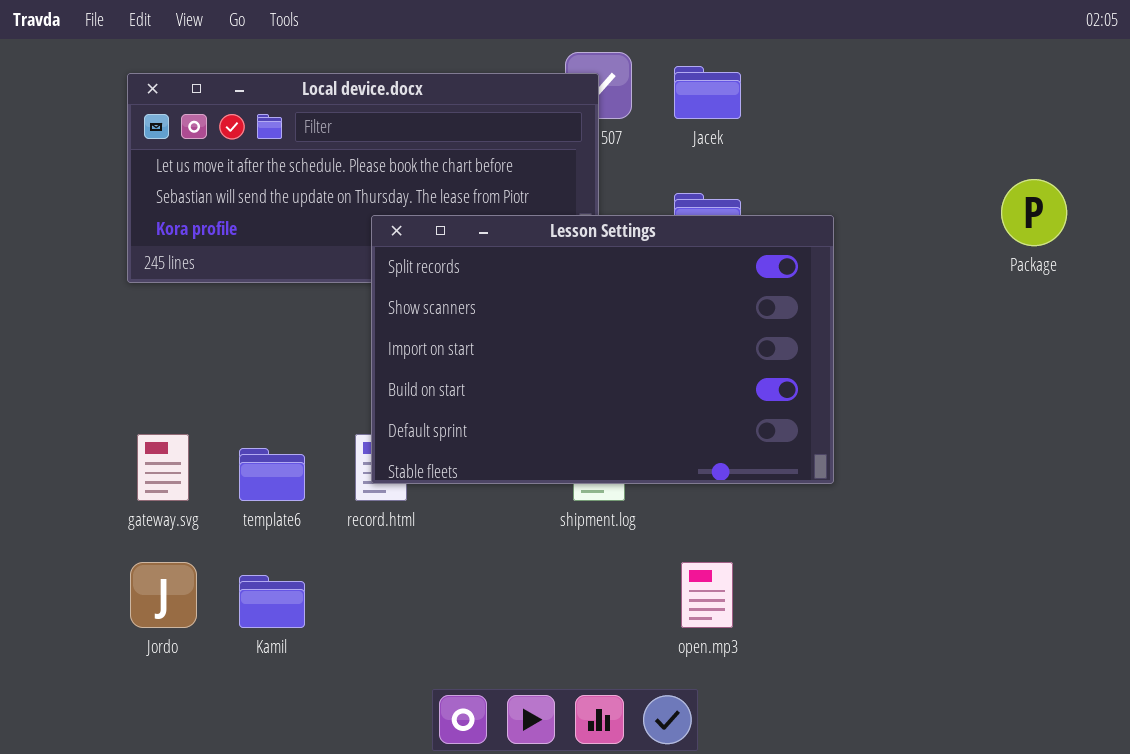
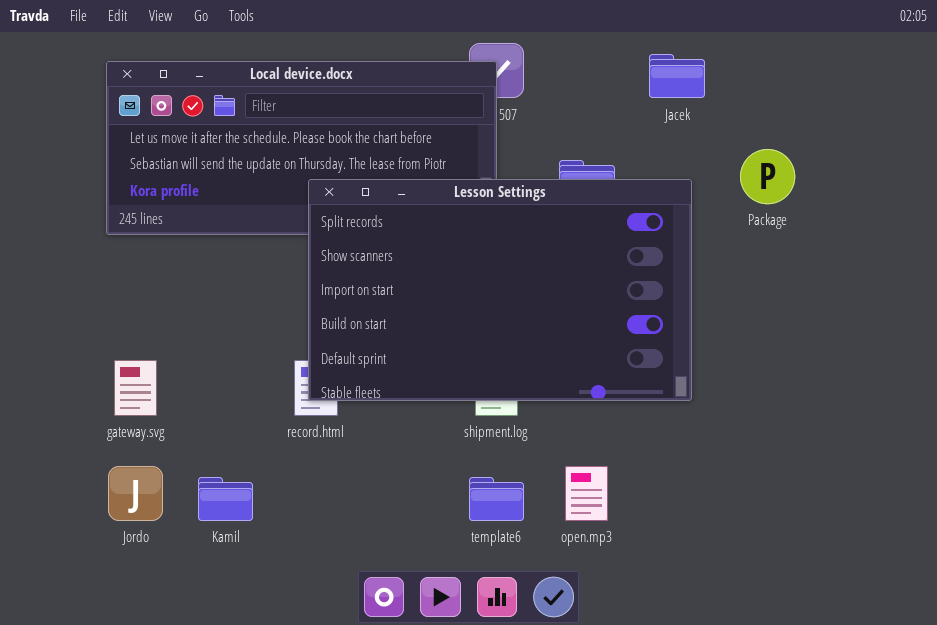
Jacek: [674,66,741,119] -> [649,54,705,98], moved
Package: [1001,179,1067,246] -> [740,149,795,204], moved
template6: [239,448,305,501] -> [469,477,524,521], moved

